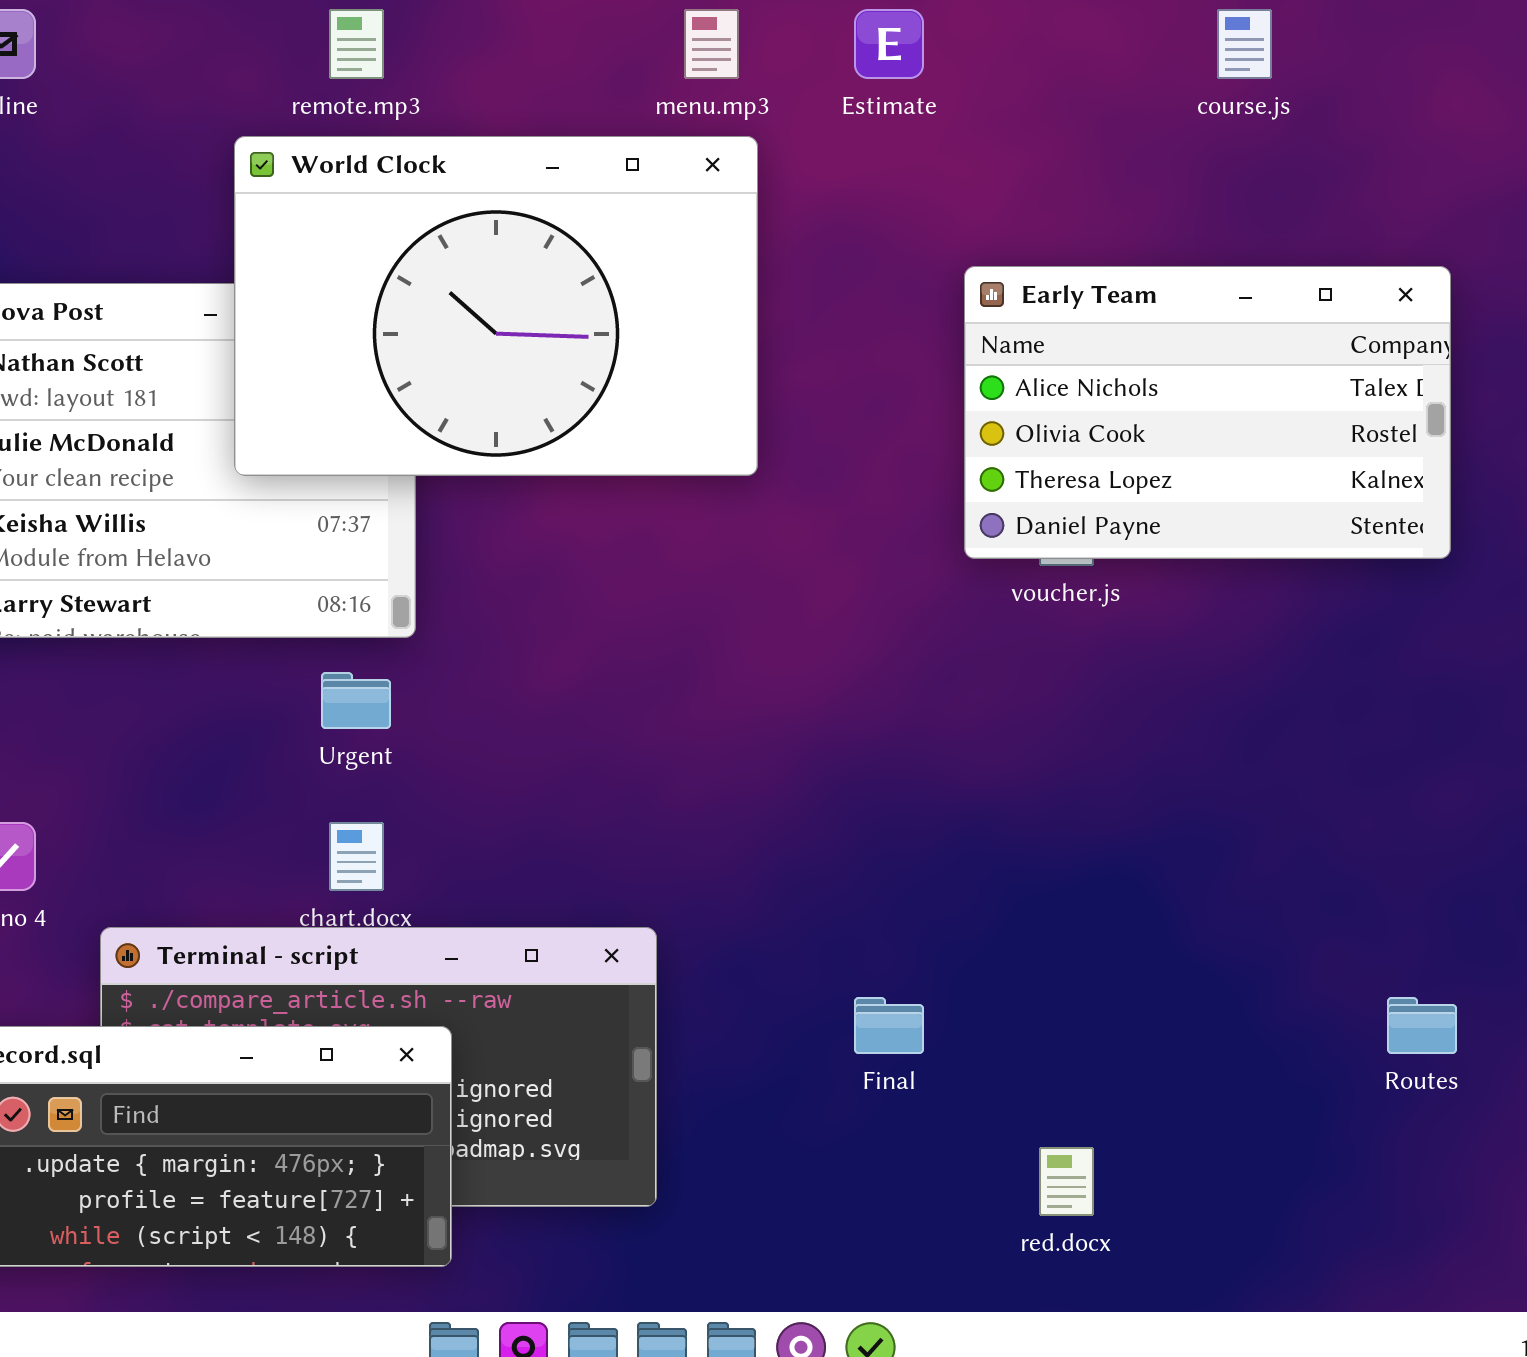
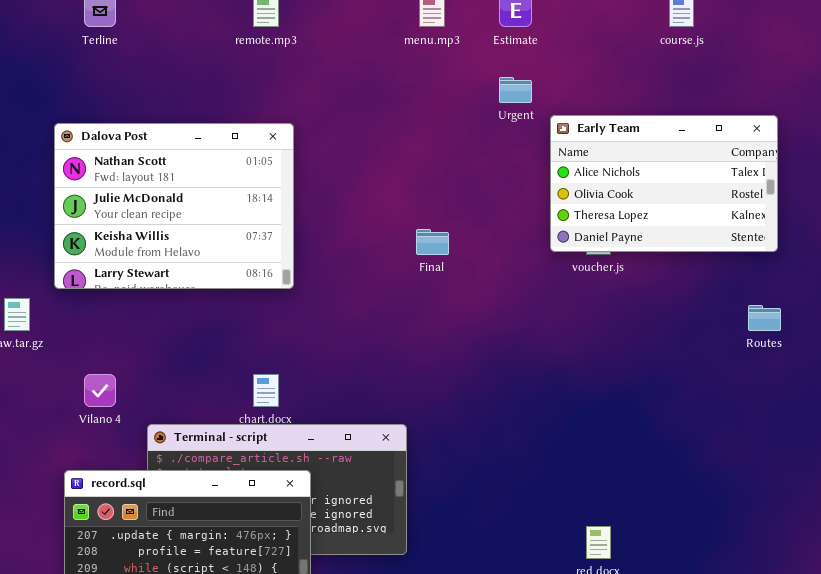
World Clock: [234,136,758,476] -> none, closed
Urgent: [321,672,391,729] -> [499,77,532,103], moved
Final: [854,997,924,1054] -> [416,229,449,255], moved
Routes: [1387,997,1457,1054] -> [748,305,781,331], moved

